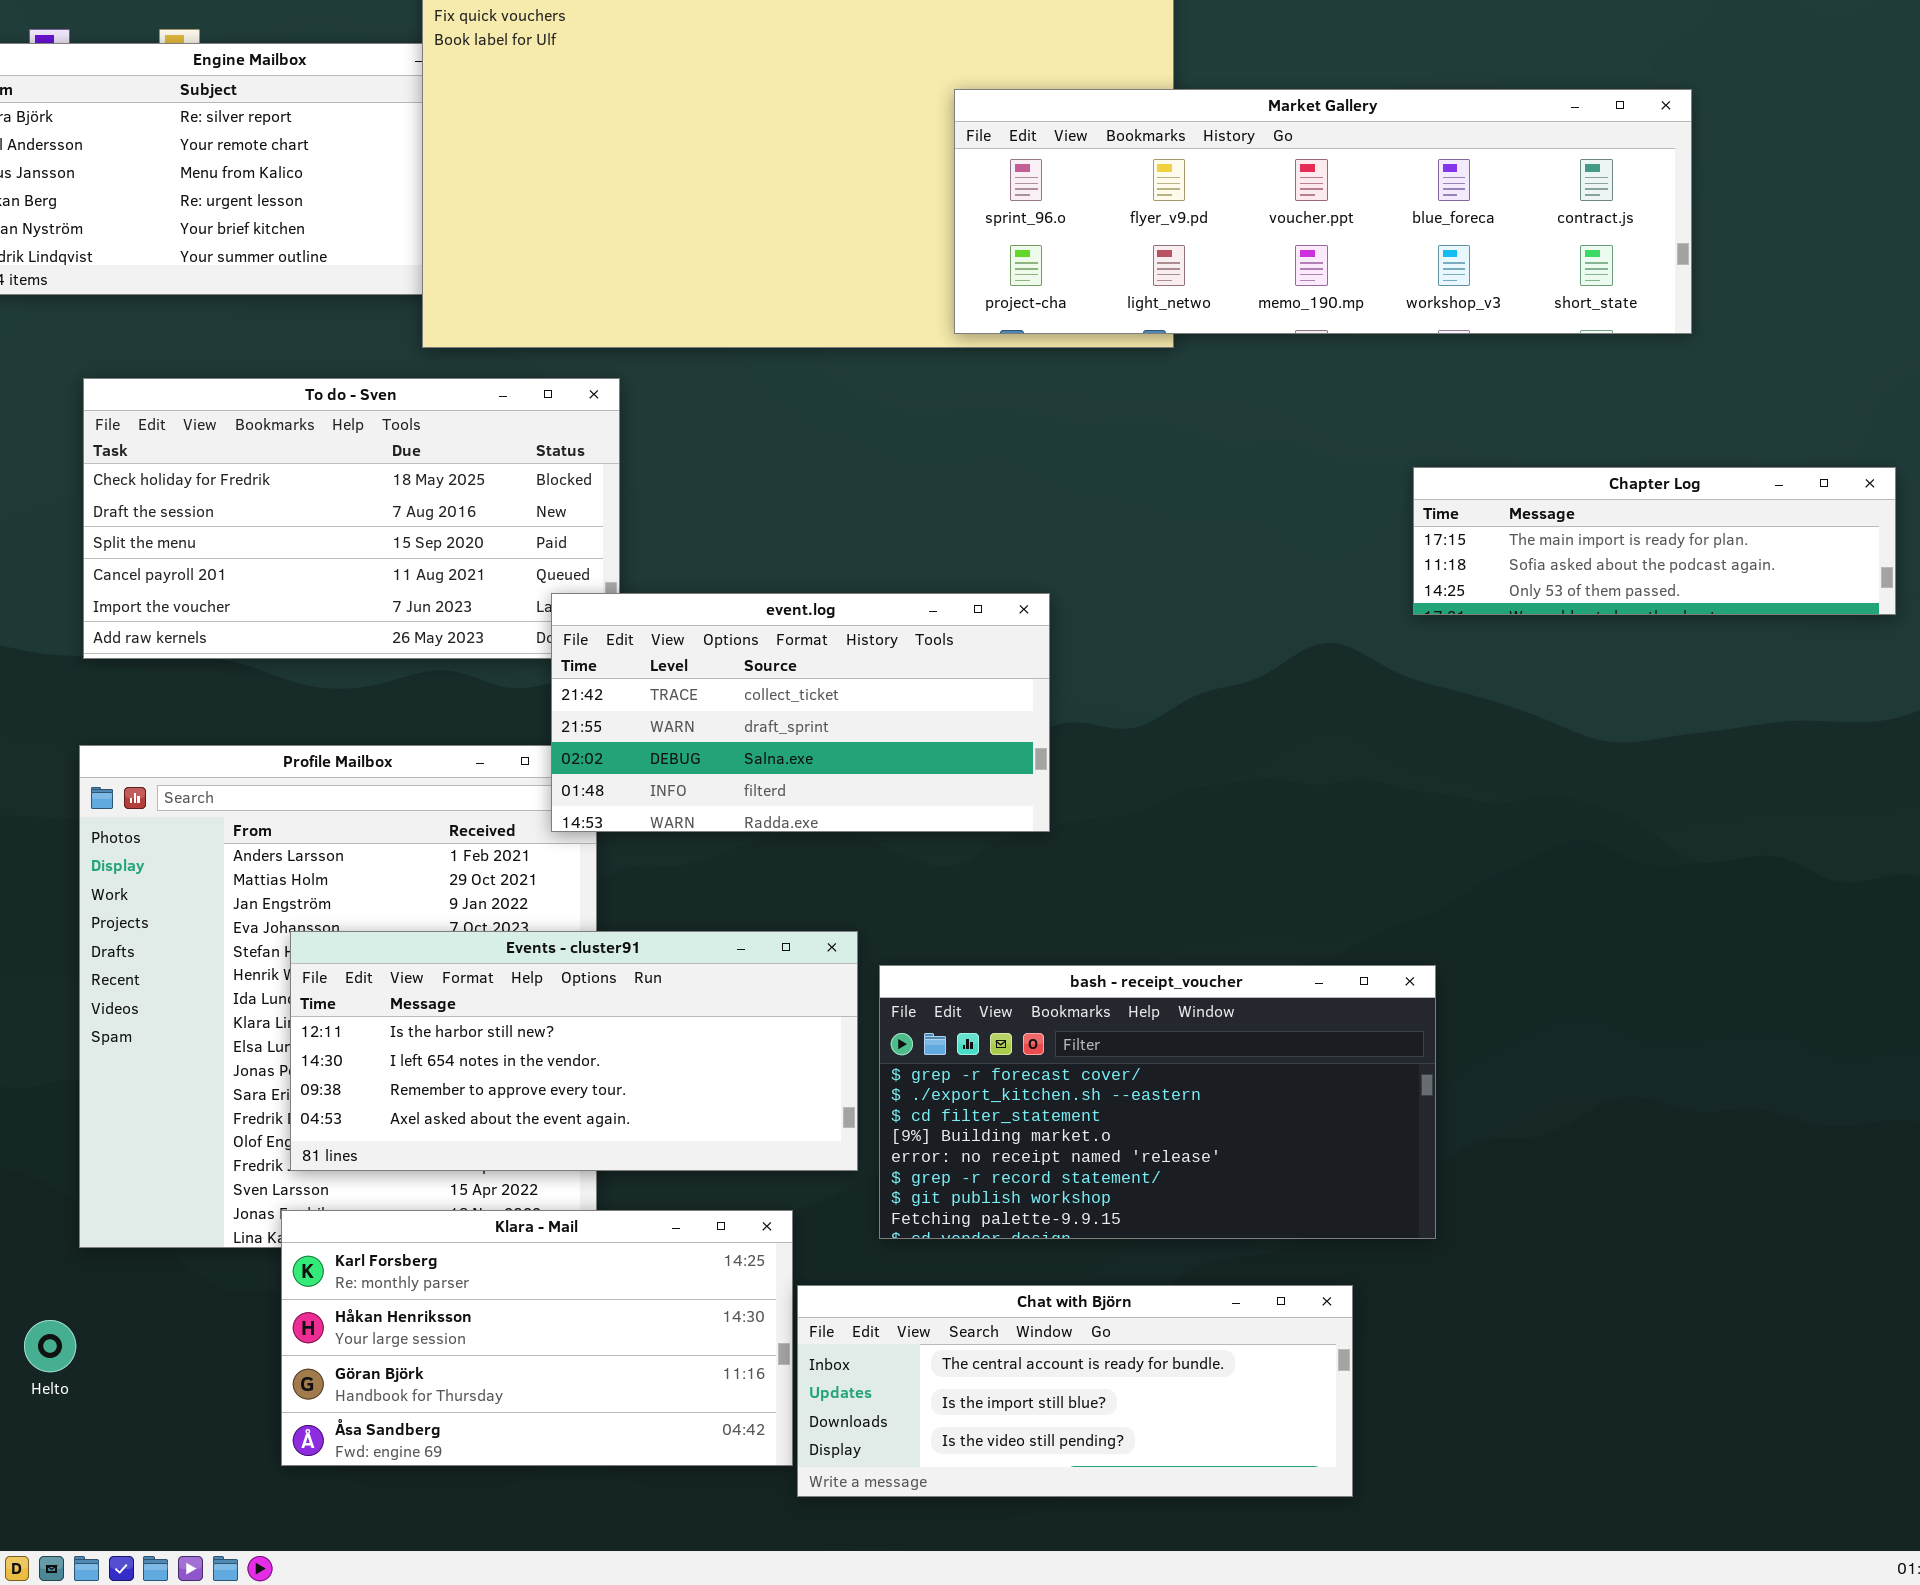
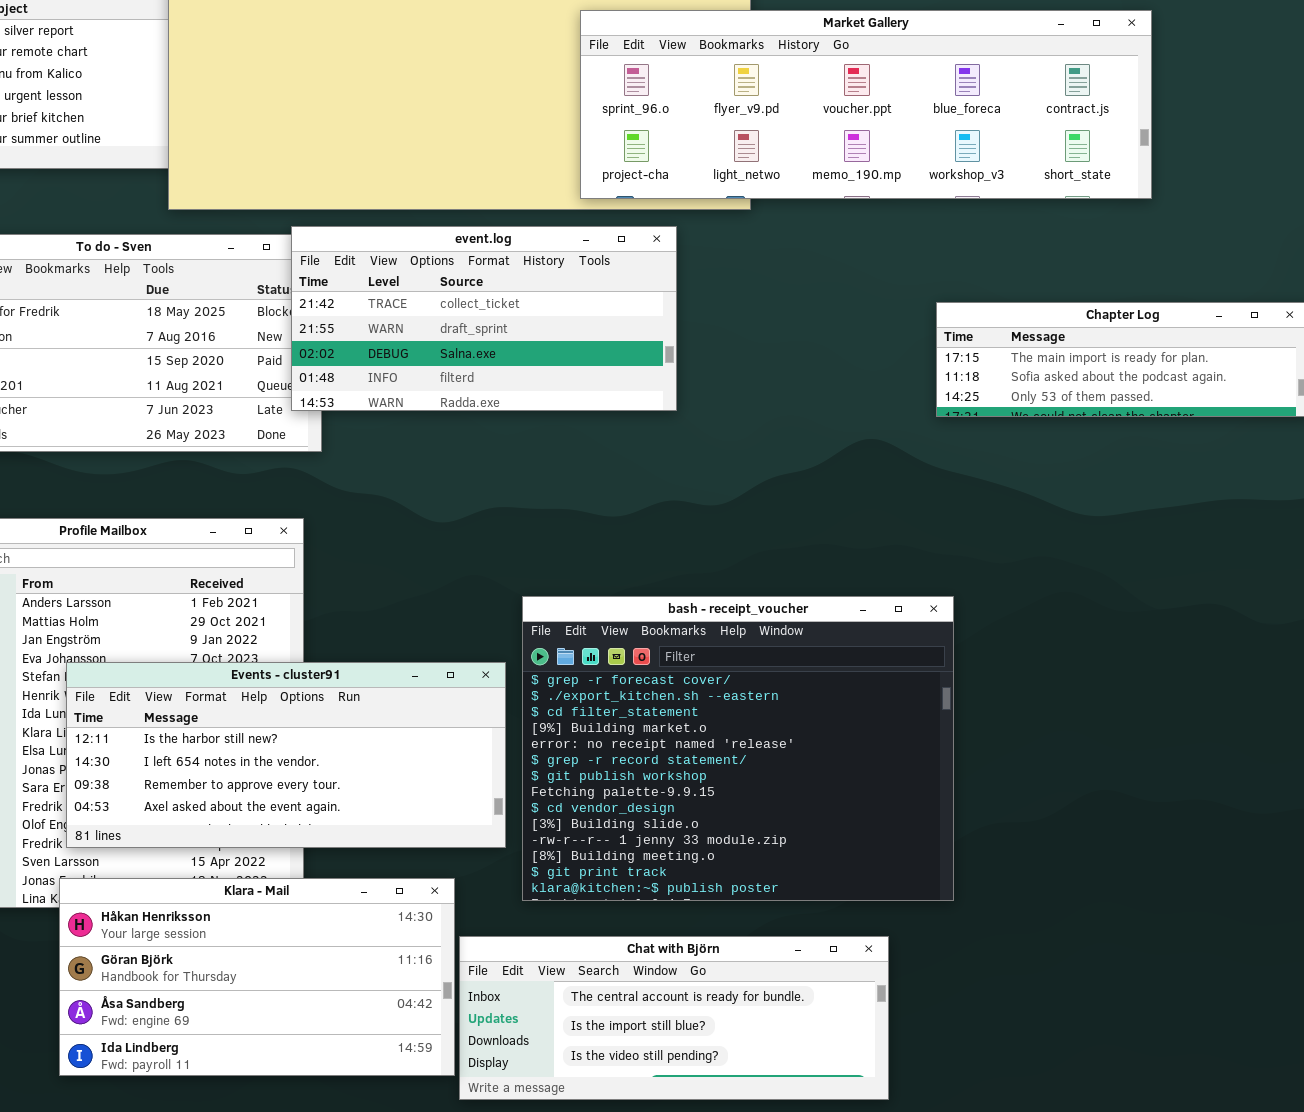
event.log: [551,593,1050,832] -> [291,226,677,411], moved
bash - receipt_voucher: [879,965,1436,1239] -> [522,596,954,901], resized
Klara - Mail: [281,1210,793,1466] -> [59,878,455,1076], scrolled down 1 row

